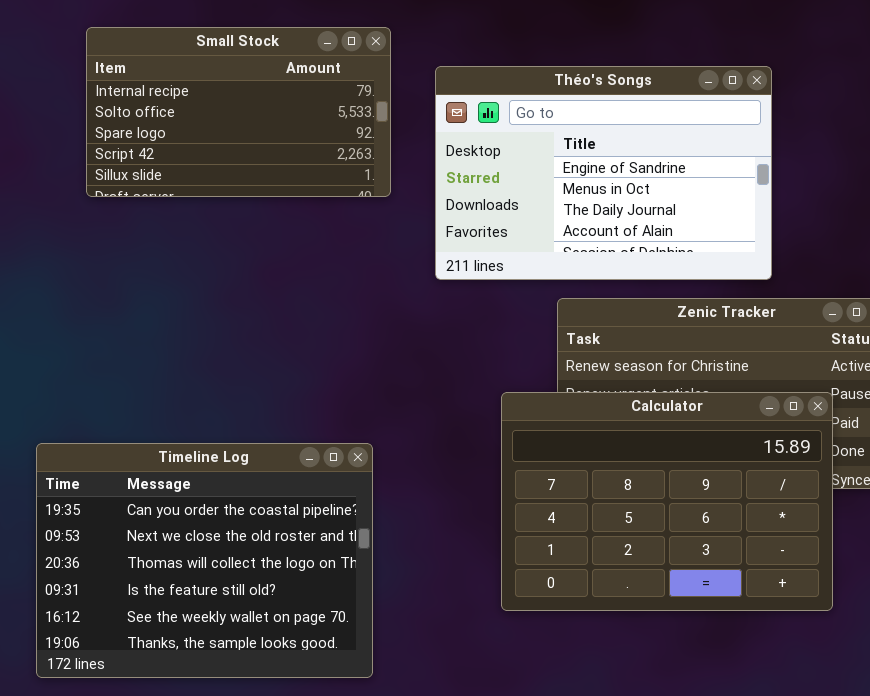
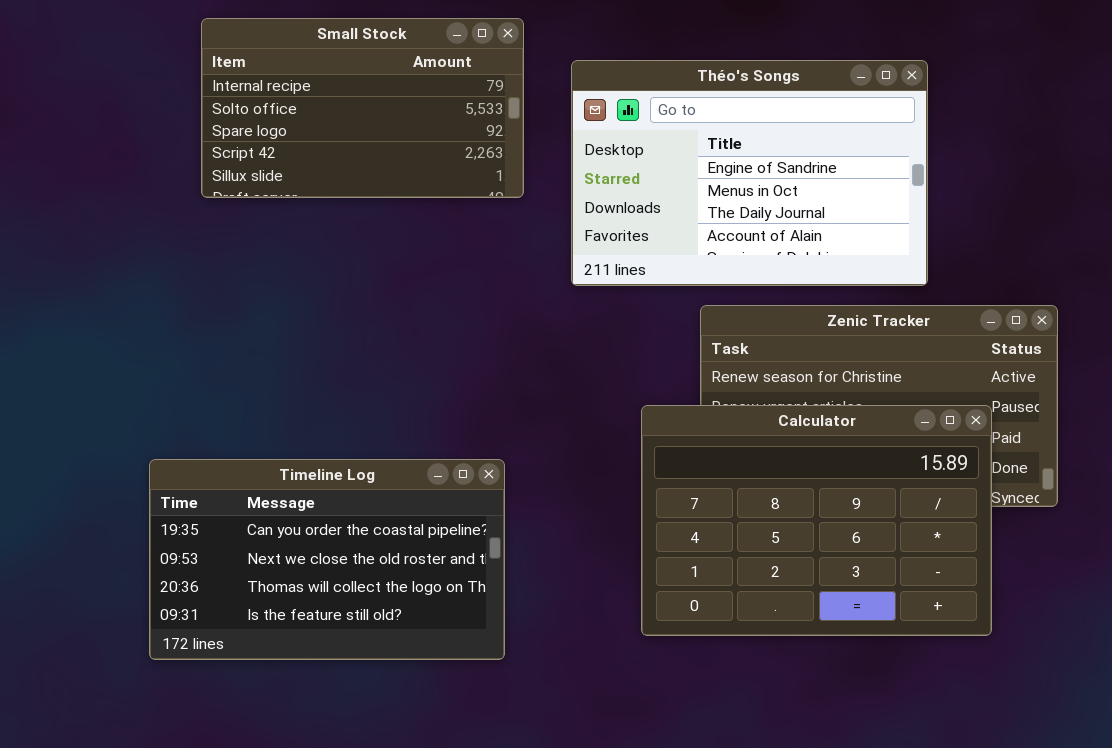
Timeline Log: [36,443,373,678] -> [149,459,505,660], resized

